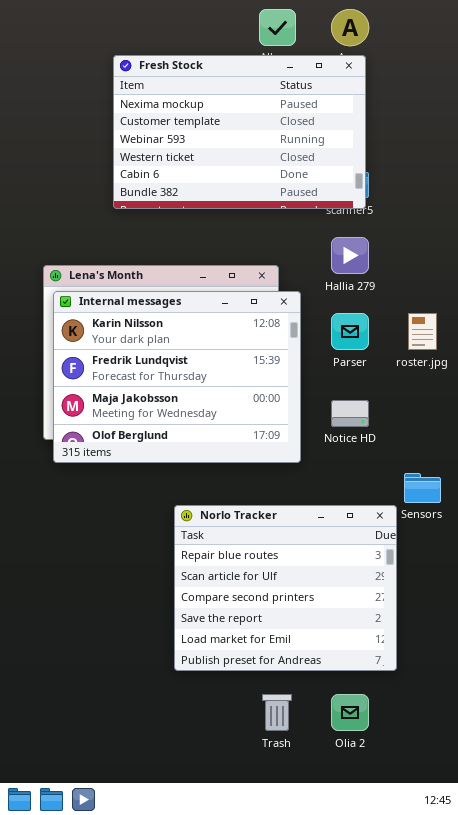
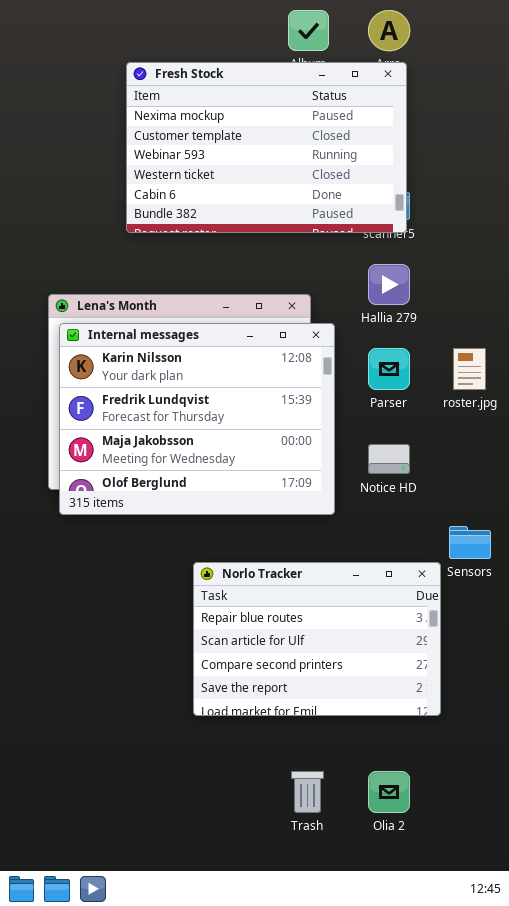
Norlo Tracker: [174,505,397,671] -> [193,562,441,716], resized

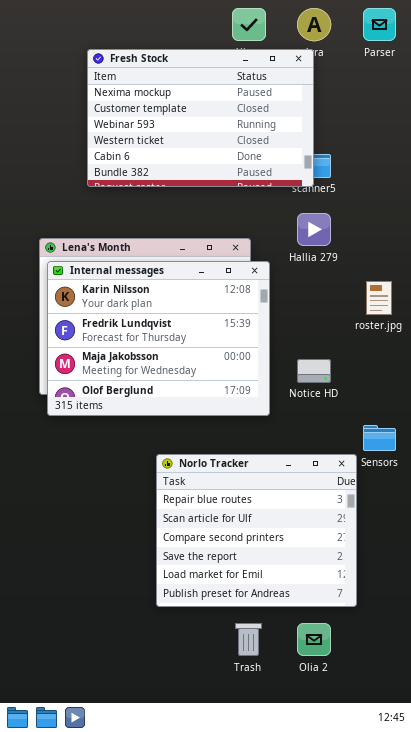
Fresh Stock: [126,62,407,233] -> [87,49,314,187], moved
Parser: [368,348,410,390] -> [363,8,396,41], moved
Norlo Tracker: [193,562,441,716] -> [156,454,357,607], resized

